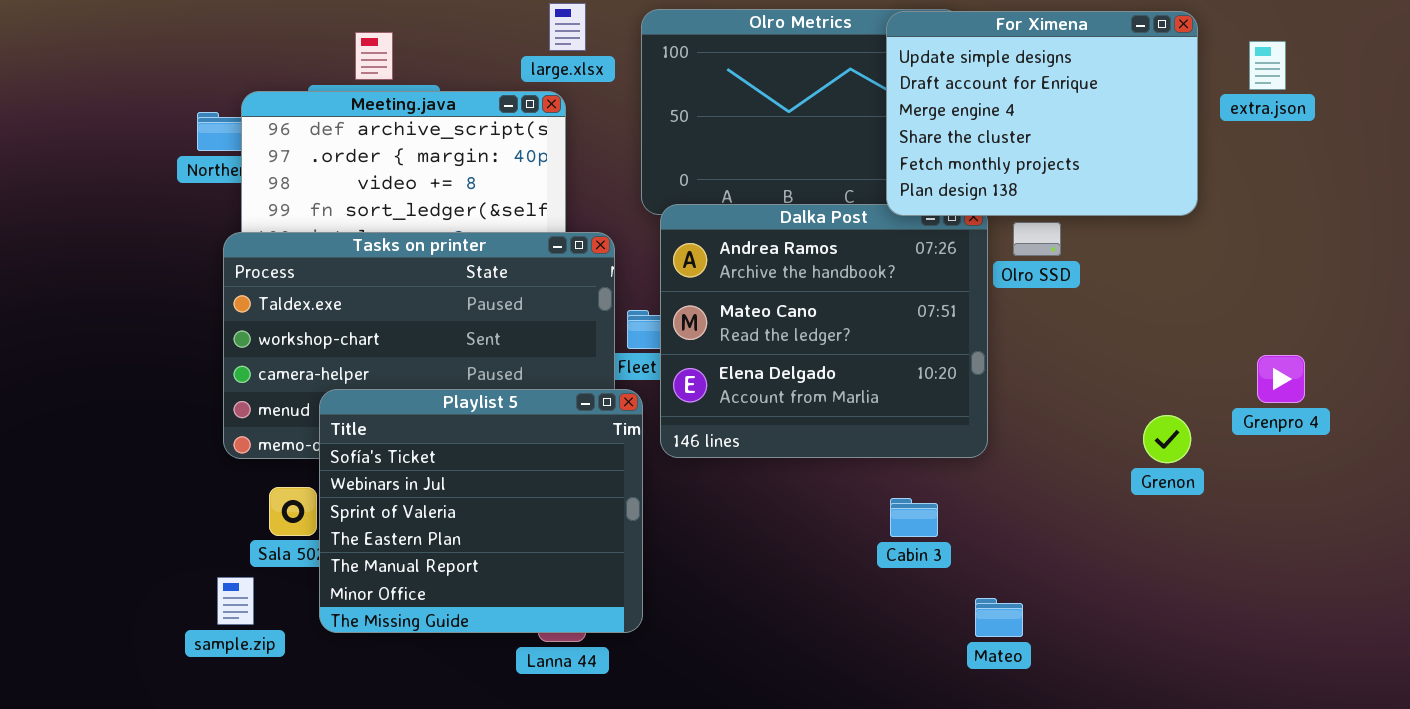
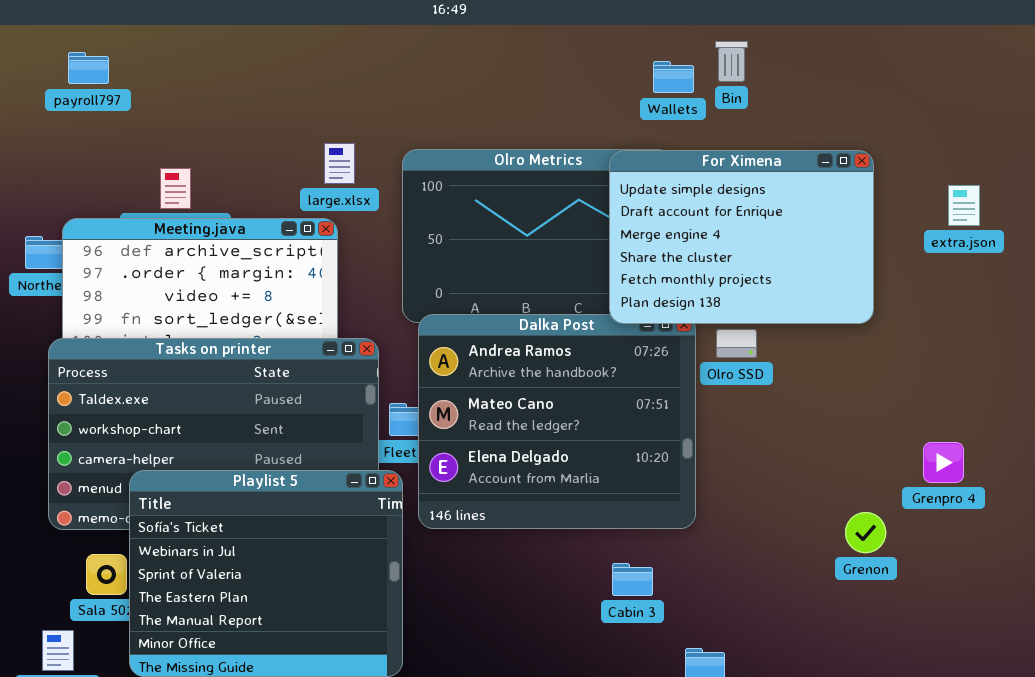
extra.json: [1249,41,1286,90] -> [948,185,980,226], moved
Grenon: [1143,415,1191,463] -> [845,512,886,553], moved

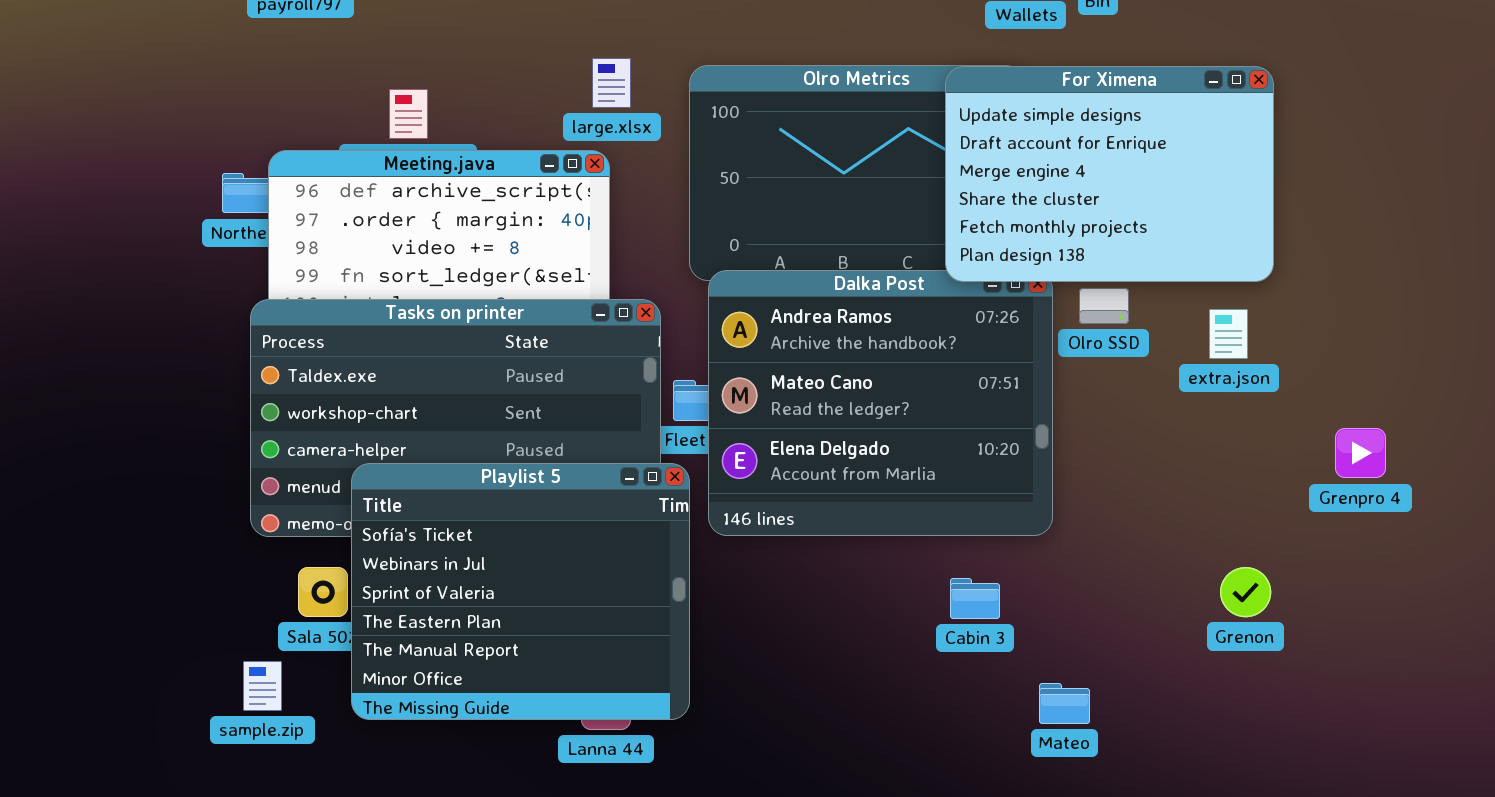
extra.json: [948,185,980,226] -> [1209,309,1248,359], moved
Grenon: [845,512,886,553] -> [1220,567,1271,617], moved

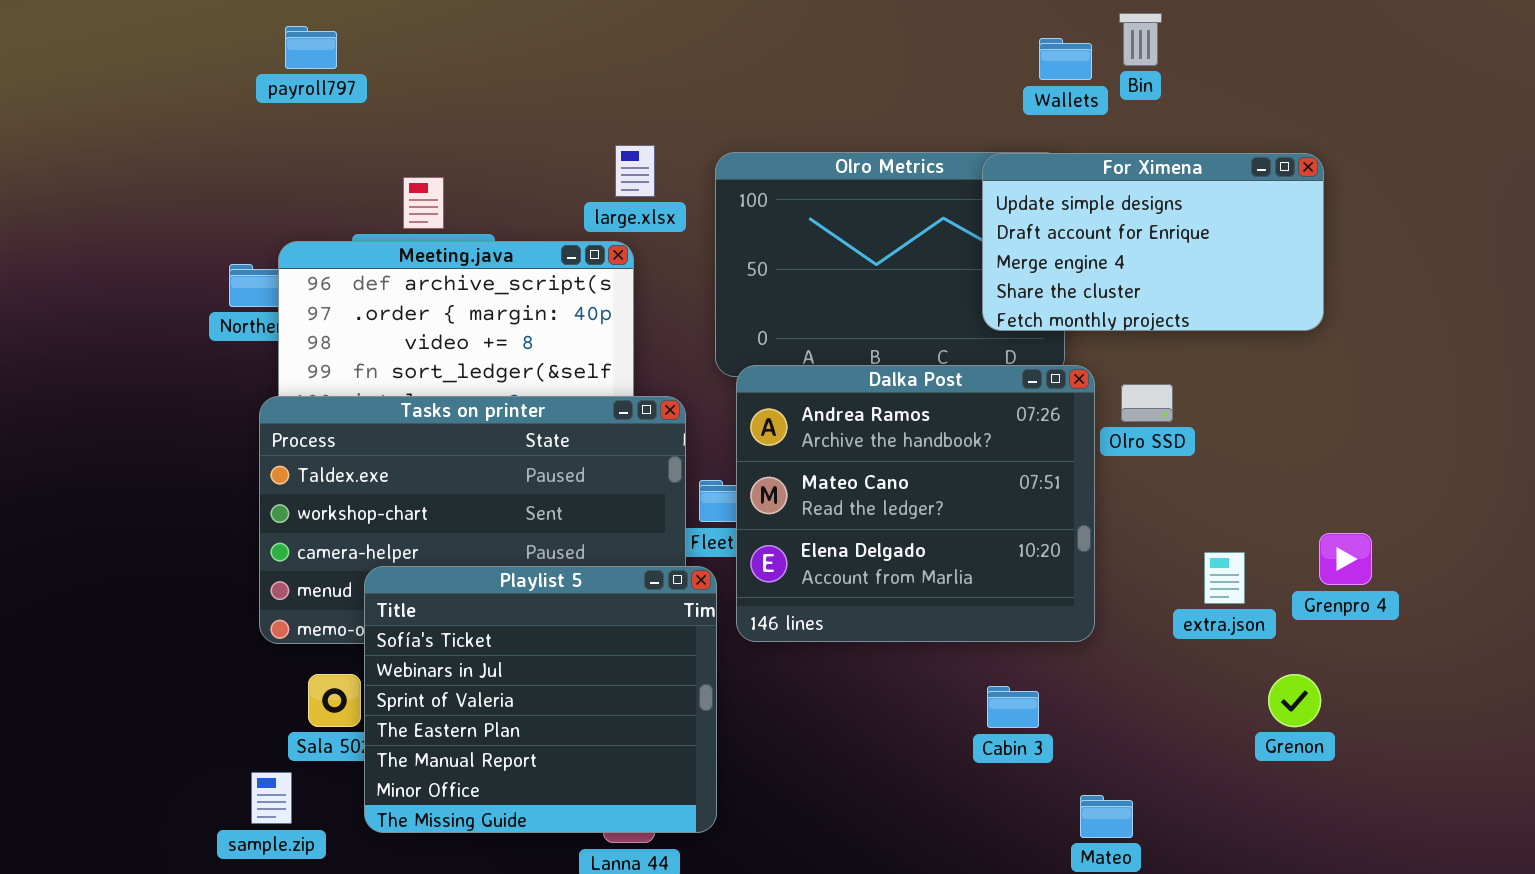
For Ximena: [945,66,1274,282] -> [982,153,1324,331], resized
extra.json: [1209,309,1248,359] -> [1204,552,1245,604], moved
Grenpro 4: [1335,428,1386,478] -> [1319,533,1372,585], moved

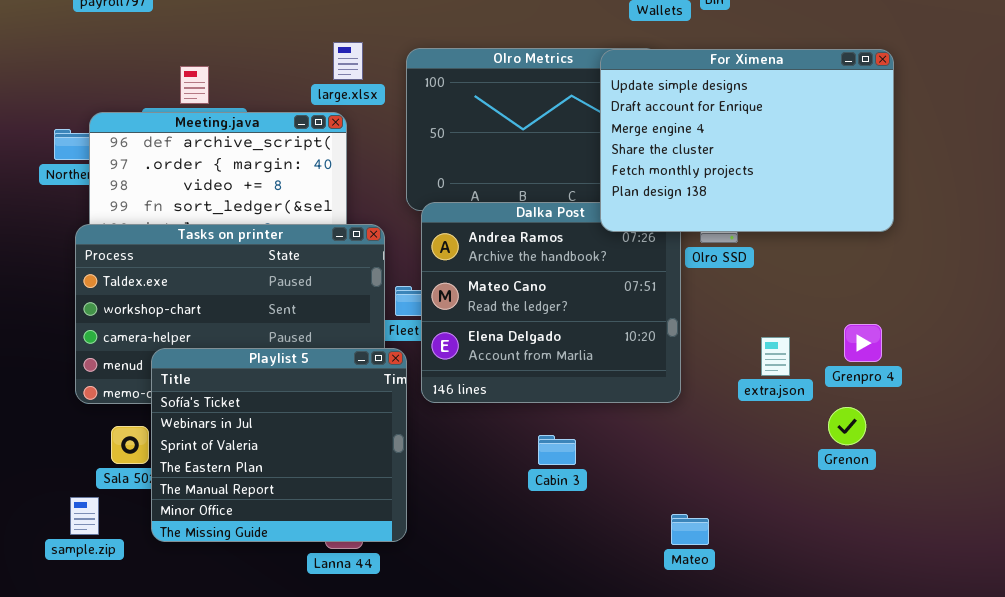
For Ximena: [982,153,1324,331] -> [600,49,894,232], resized
Grenon: [1268,674,1321,727] -> [828,407,866,445], moved
Cabin 3: [987,686,1039,728] -> [538,435,576,465], moved

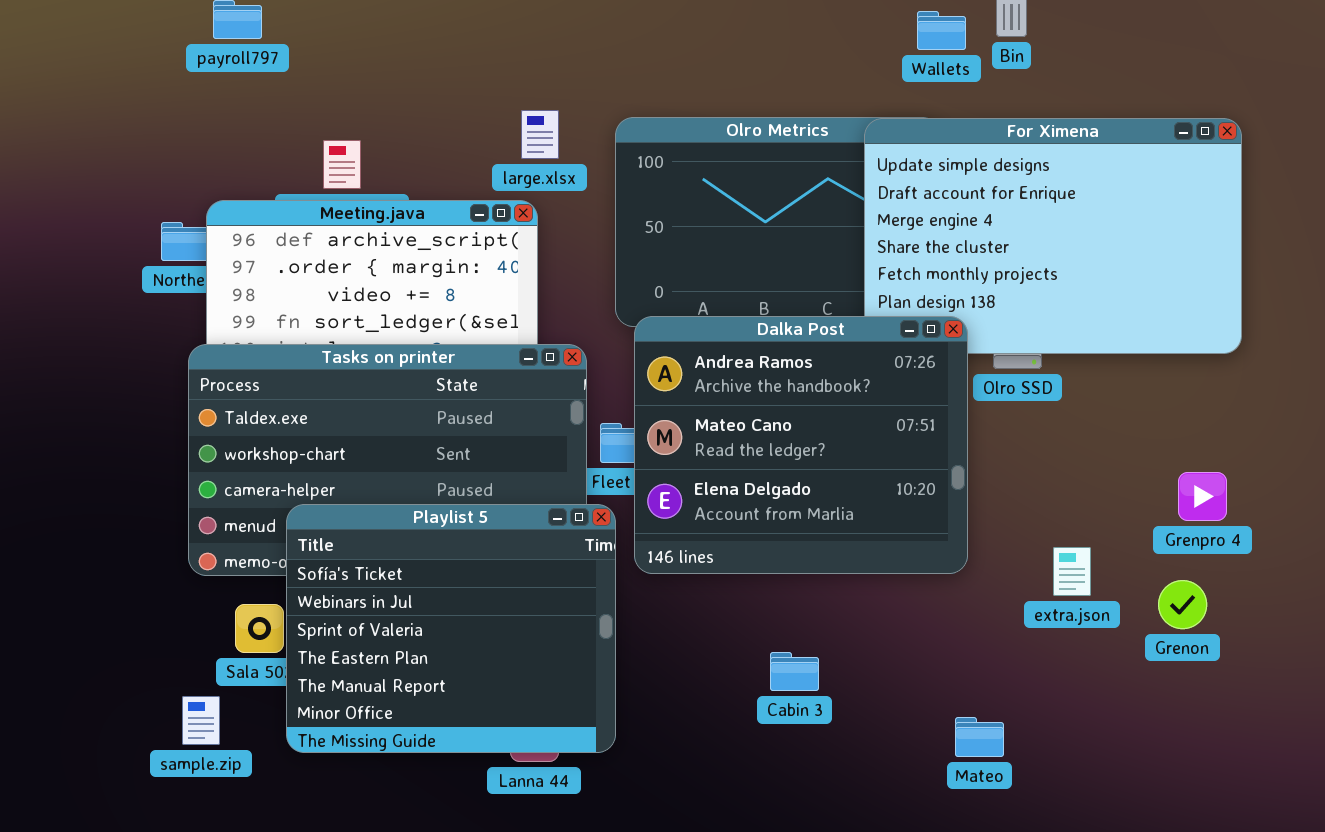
Dalka Post: [421,202,681,403] -> [634,316,968,574], raised
extra.json: [761,337,790,376] -> [1053,547,1091,596], moved
Cabin 3: [538,435,576,465] -> [770,652,819,691], moved

